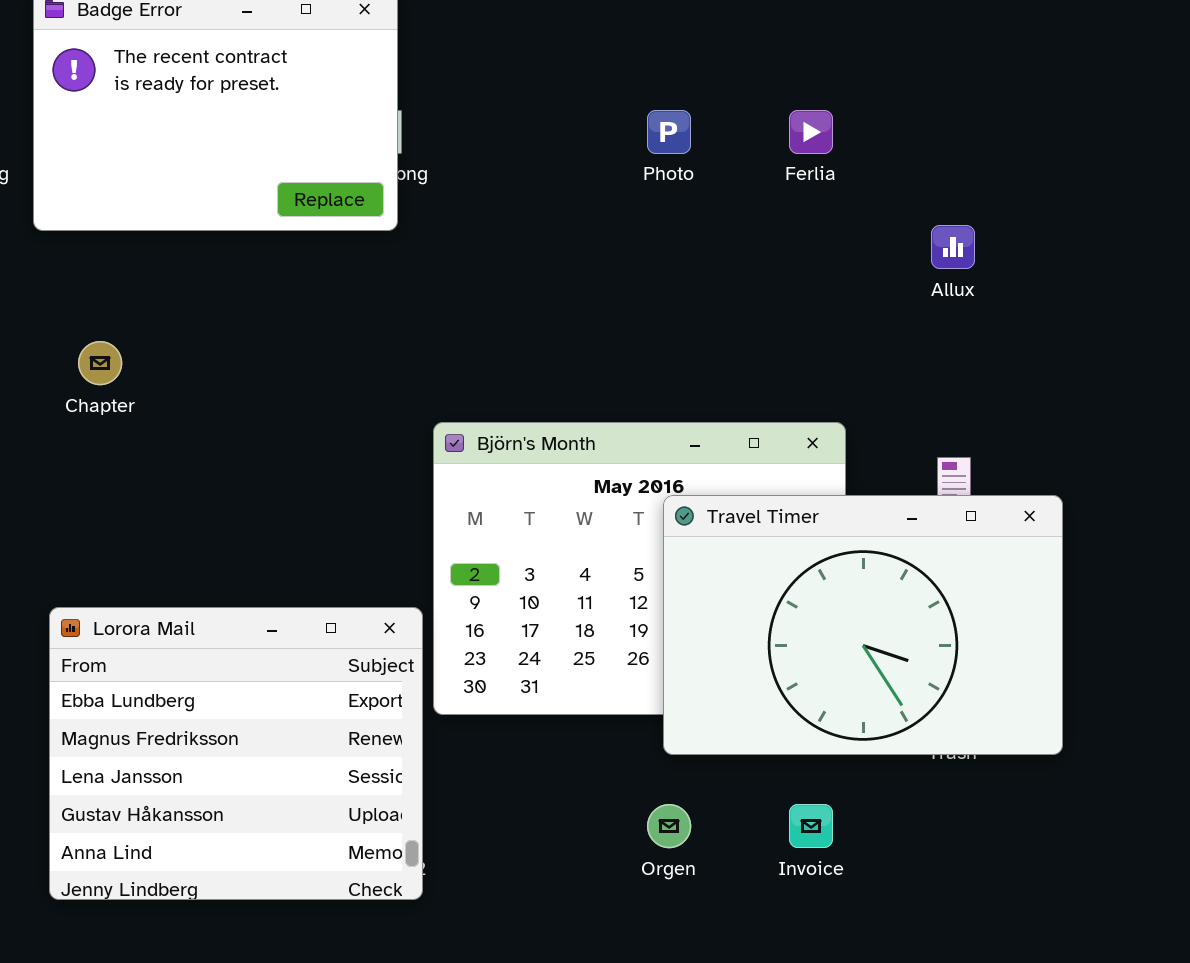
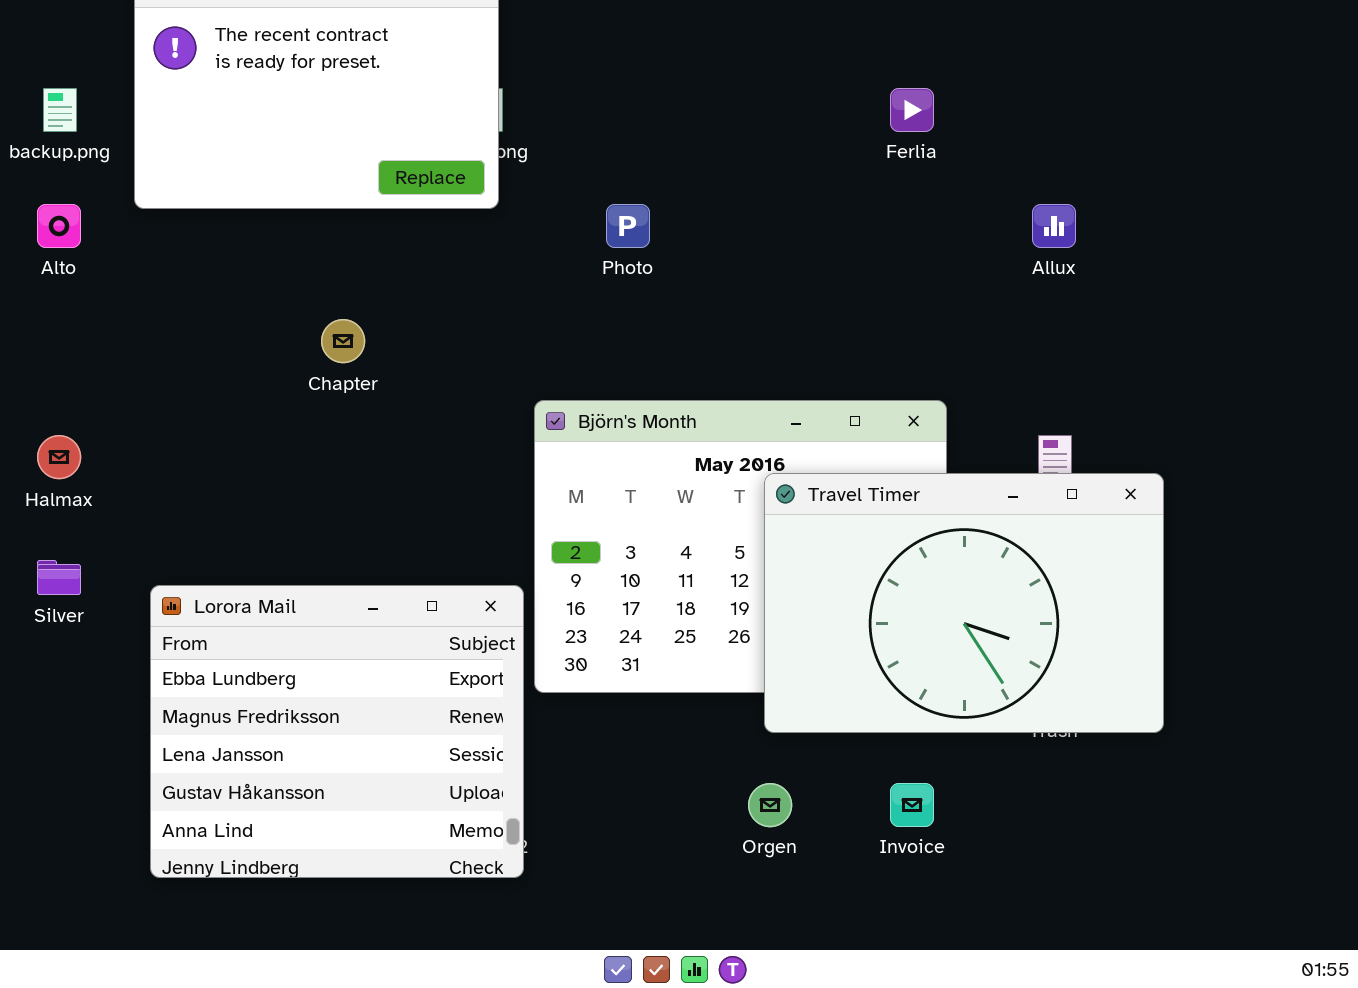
Photo: [647,110,691,154] -> [606,204,650,248], moved
Chapter: [78,341,122,385] -> [321,319,365,363], moved

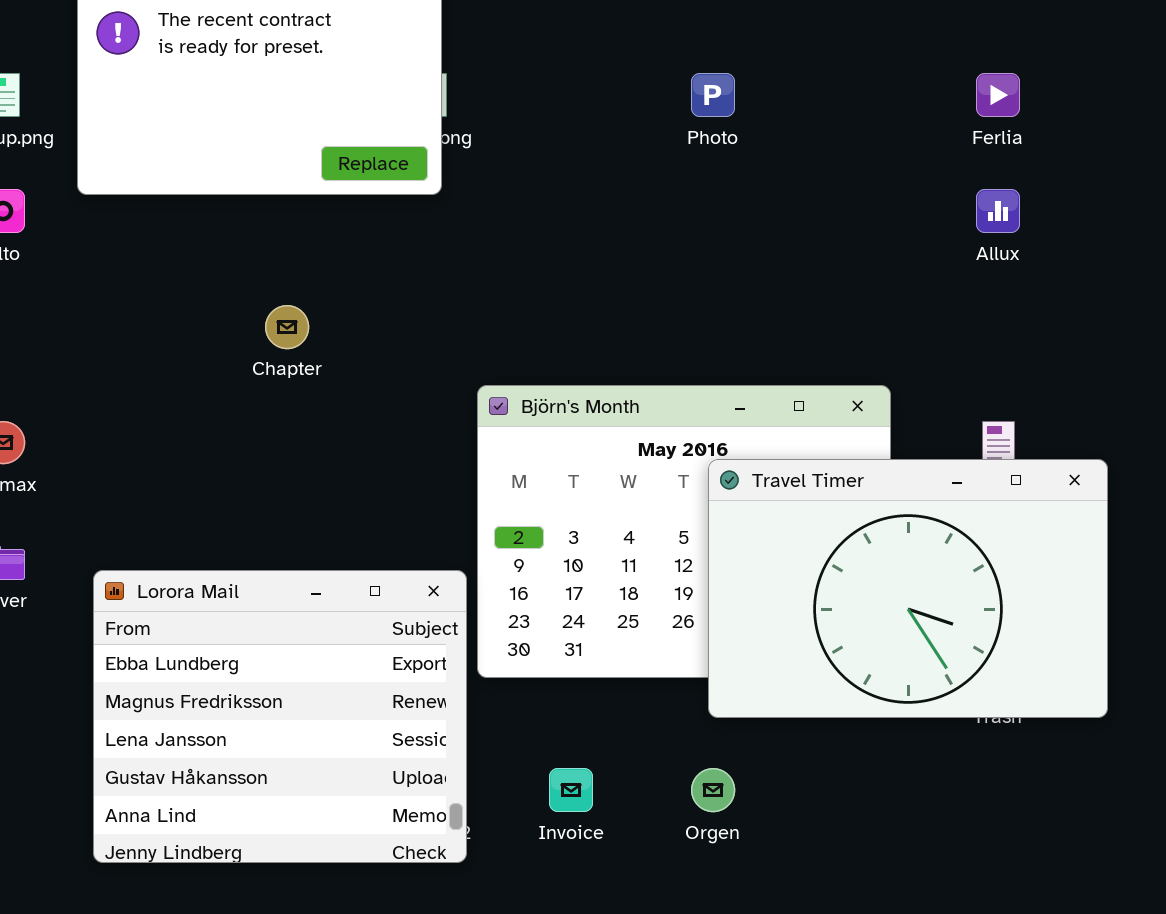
Ferlia: [890,88,934,132] -> [976,73,1020,117], moved
Photo: [606,204,650,248] -> [691,73,735,117], moved
Invoice: [890,783,934,827] -> [549,768,593,812], moved

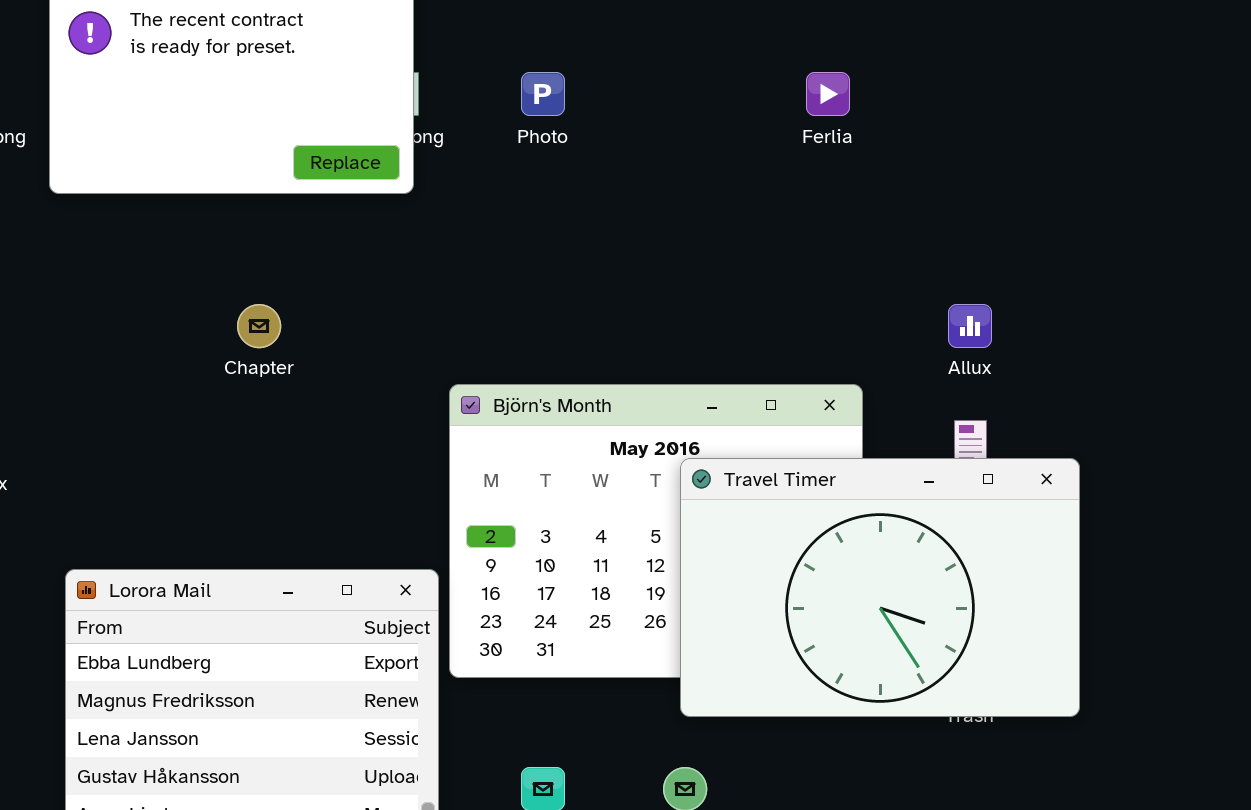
Photo: [691,73,735,117] -> [521,72,565,116], moved
Ferlia: [976,73,1020,117] -> [806,72,850,116], moved
Allux: [976,189,1020,233] -> [948,304,992,348], moved

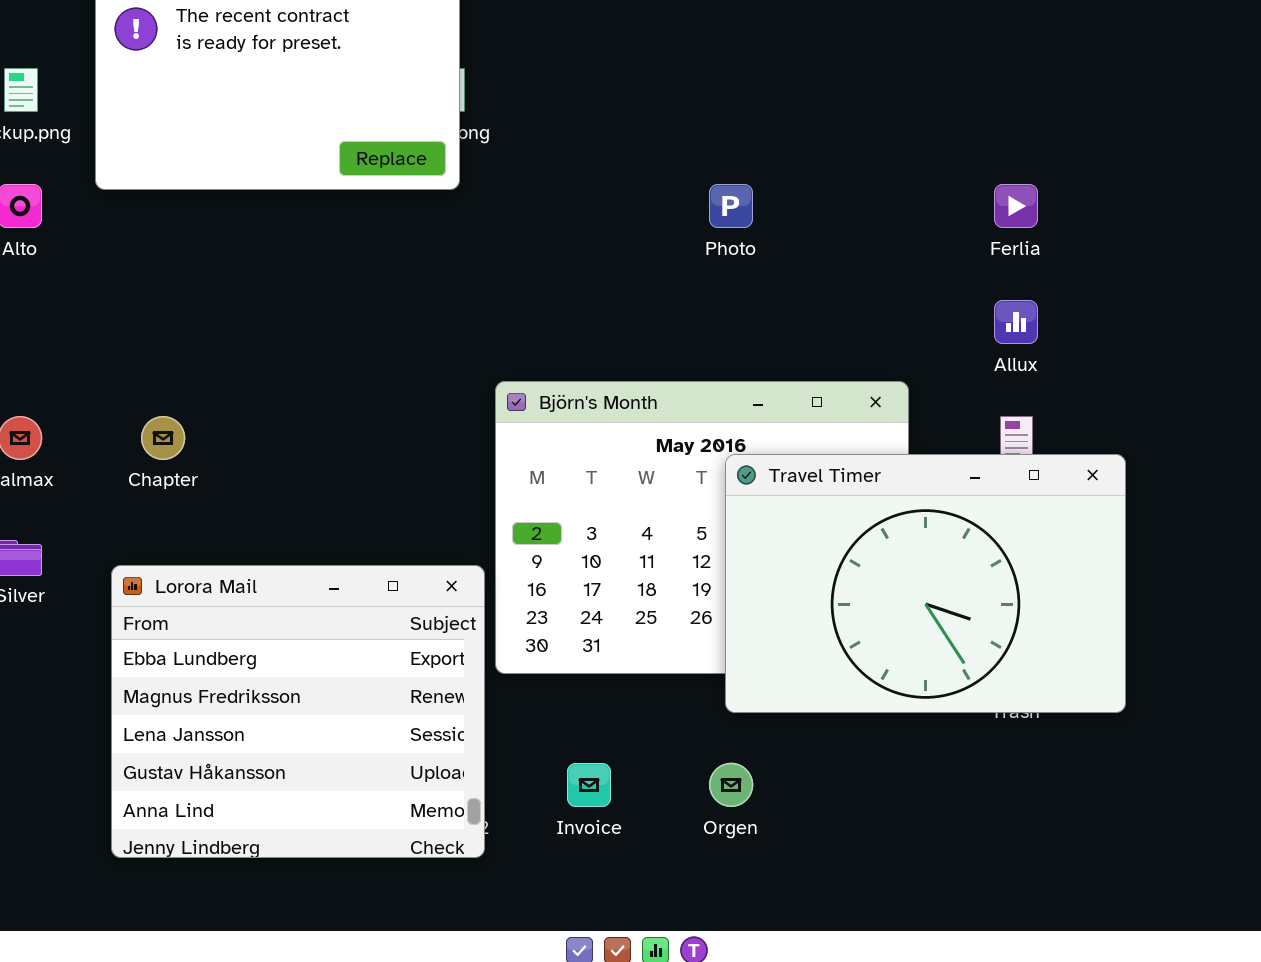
Photo: [521,72,565,116] -> [709,184,753,228], moved
Ferlia: [806,72,850,116] -> [994,184,1038,228], moved
Chapter: [237,304,281,348] -> [141,416,185,460], moved

